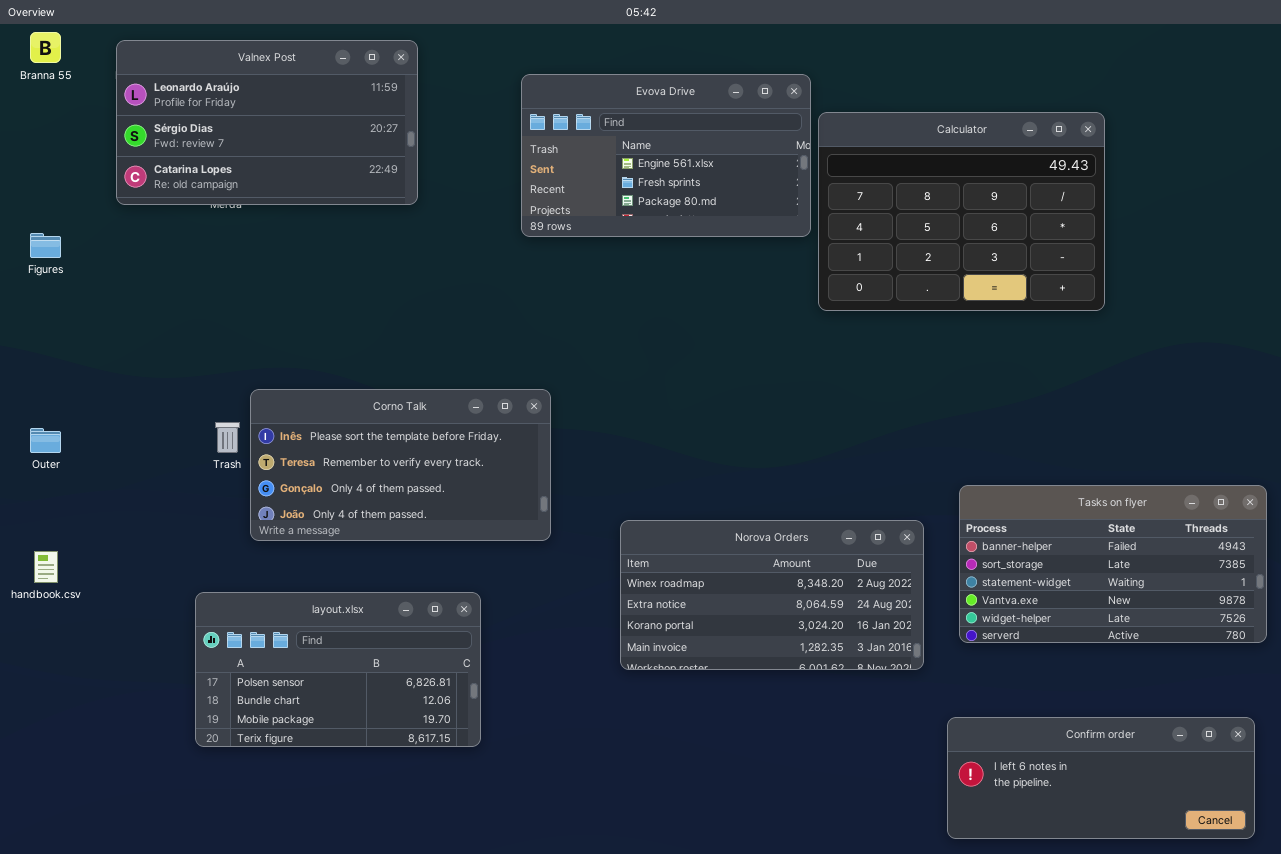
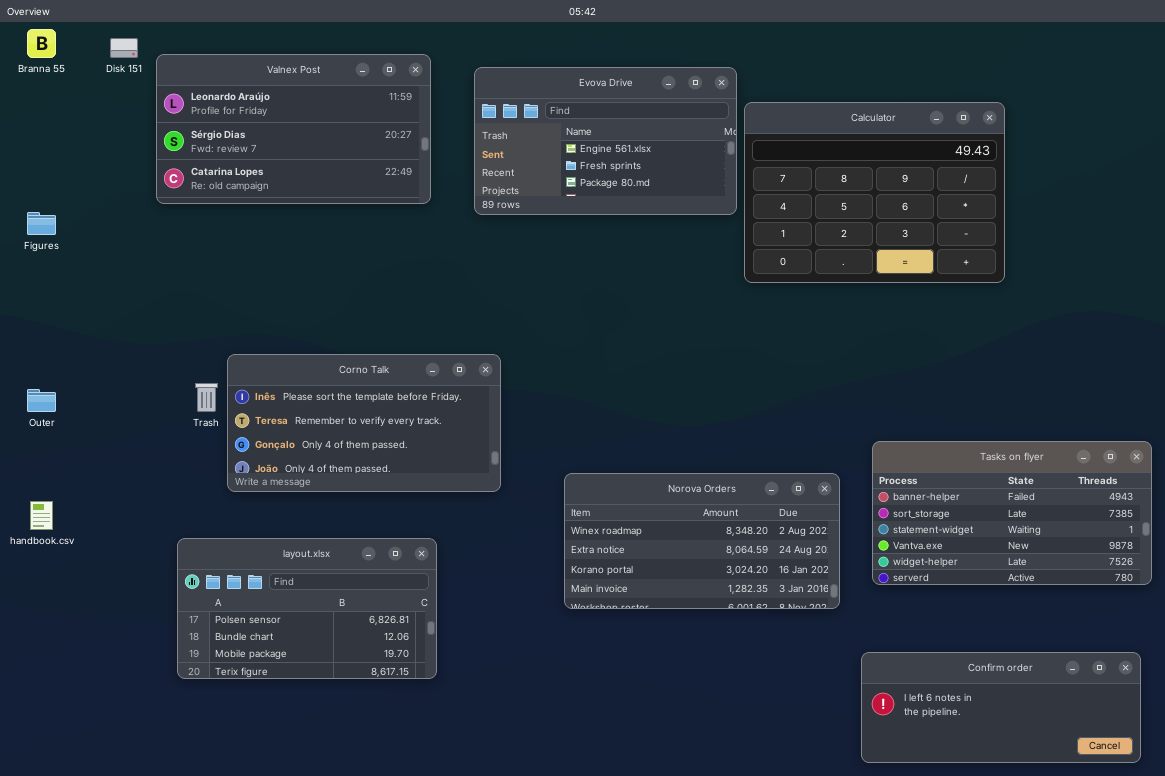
Valnex Post: [116,40,418,205] -> [156,54,431,204], moved

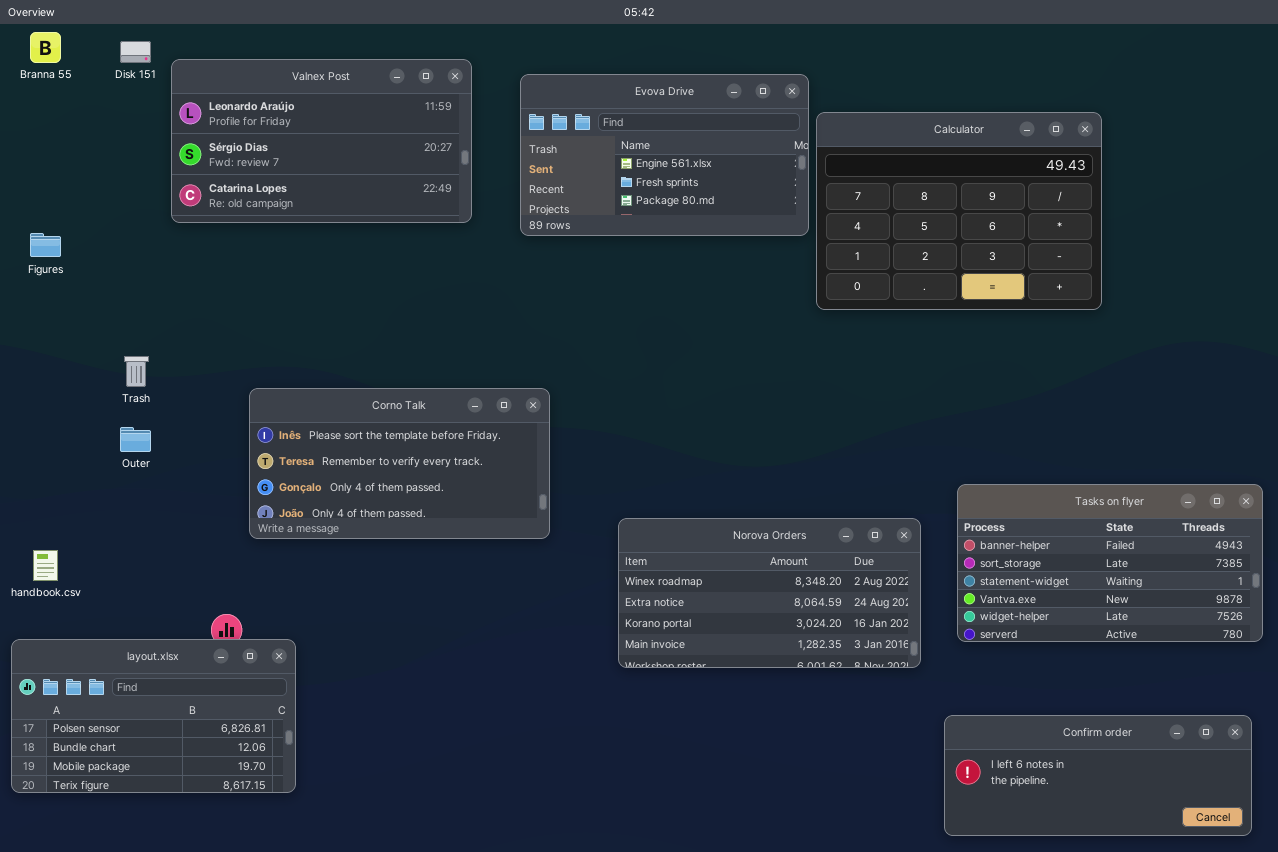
Trash: [195,383,218,412] -> [124,356,149,387], moved
Outer: [27,389,56,412] -> [120,427,151,452], moved
layout.xlsx: [177,538,437,679] -> [11,639,296,793], moved

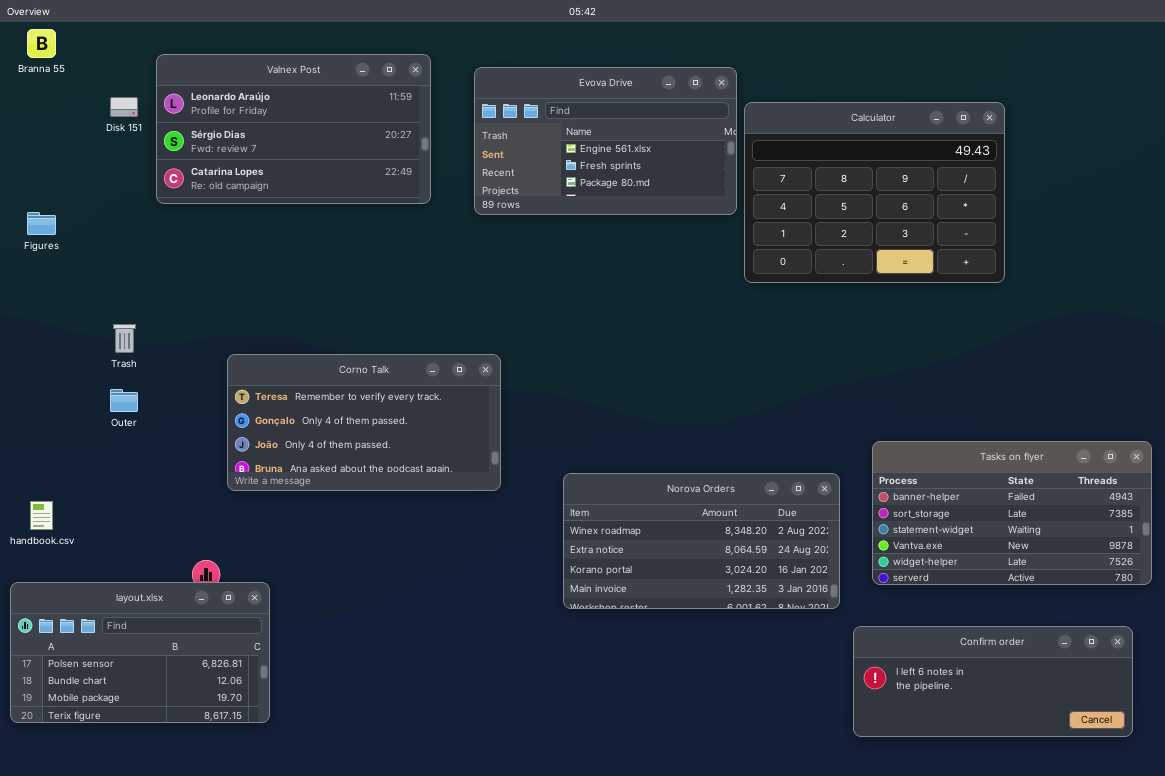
Disk 151: [120,41,151,63] -> [110,97,138,117], moved
Corno Talk: [249,388,550,539] -> [227,354,501,491], scrolled down 1 row
Confirm order: [944,715,1252,836] -> [853,626,1133,737], moved

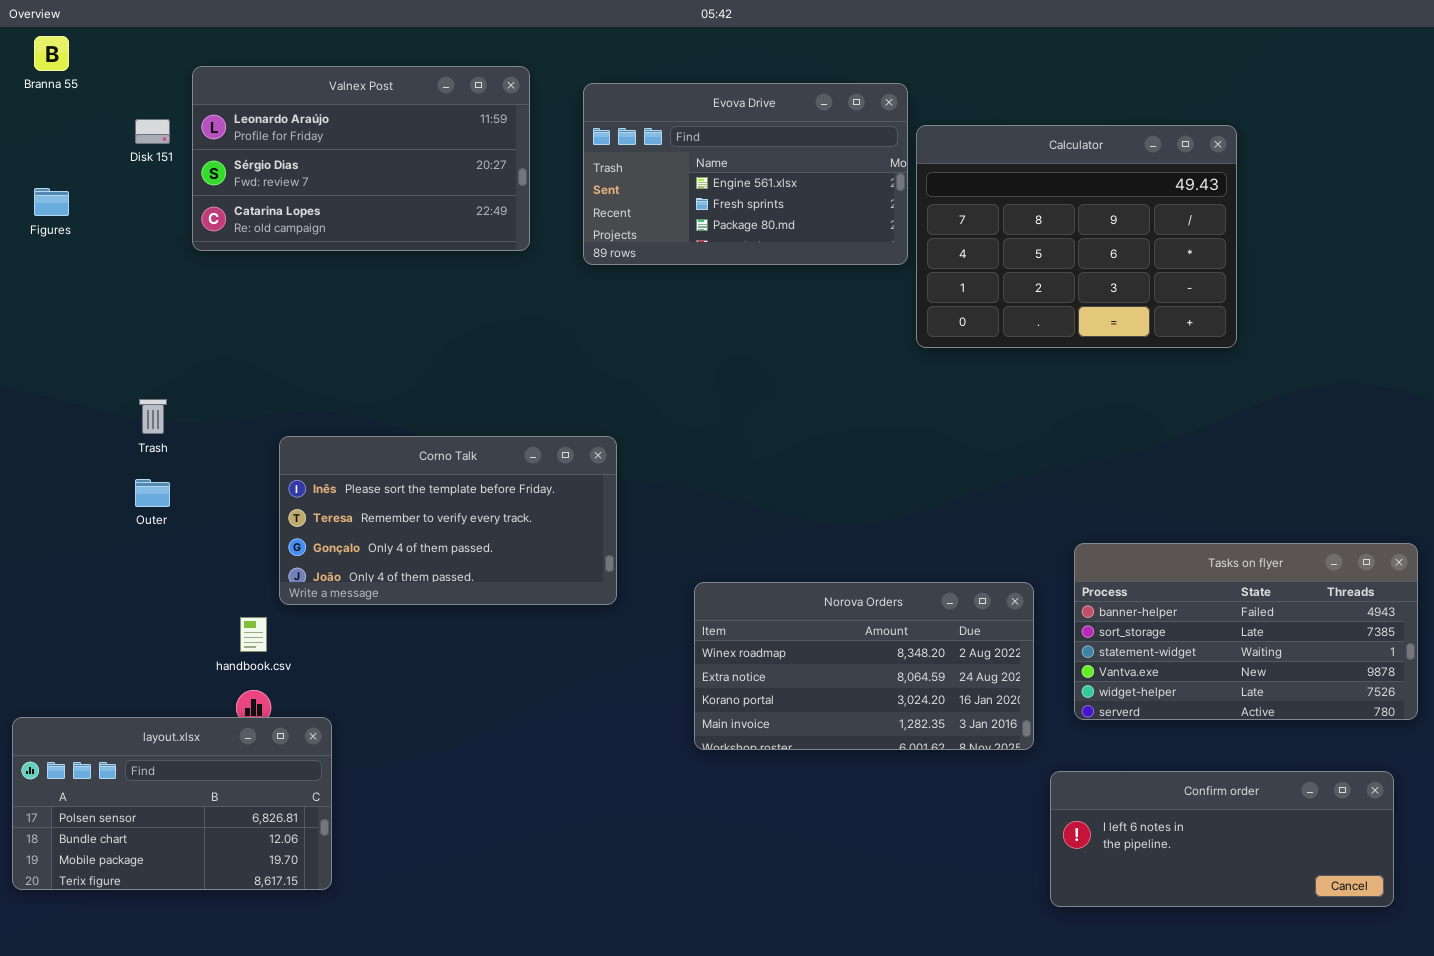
Figures: [27,212,56,235] -> [34,188,69,216], moved
Corno Talk: [227,354,501,491] -> [279,436,617,605], scrolled up 1 row
handbook.csv: [30,501,53,530] -> [240,617,267,652], moved

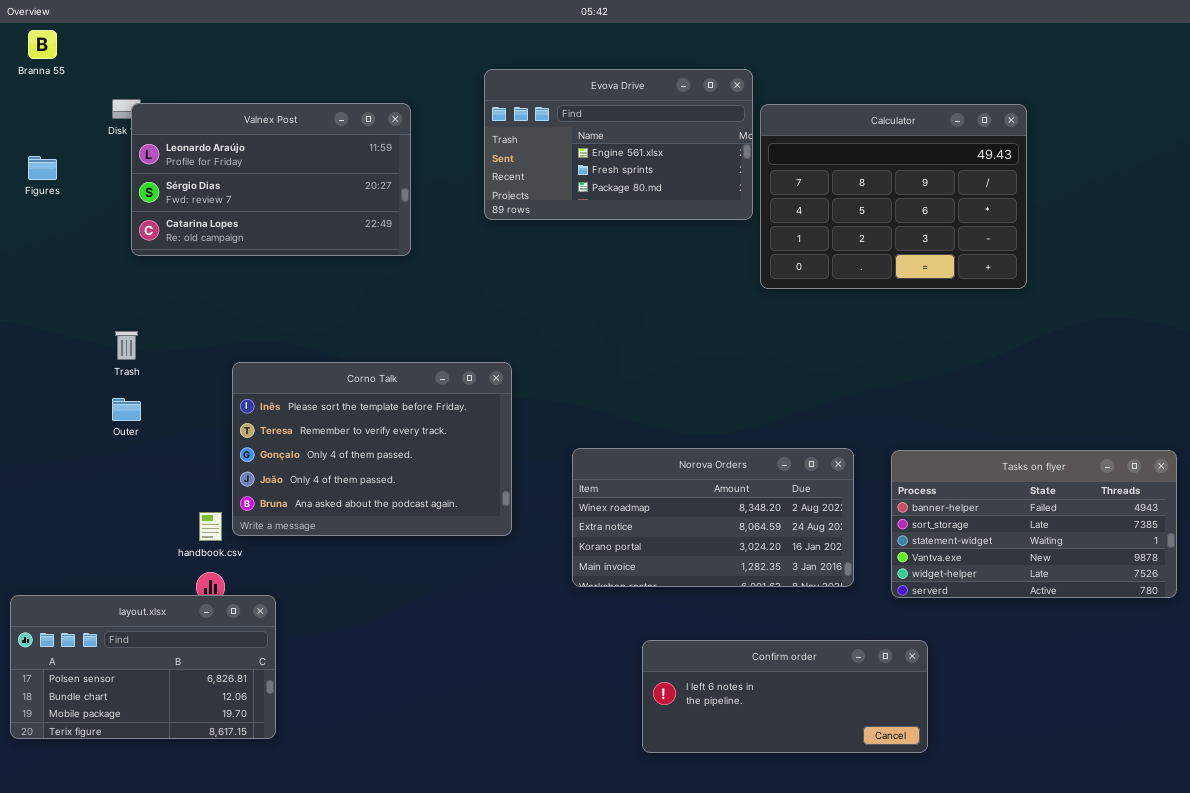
Valnex Post: [192,66,530,251] -> [131,103,411,256], moved
Corno Talk: [279,436,617,605] -> [232,362,512,536], resized
Norova Orders: [694,582,1034,750] -> [572,448,854,587], moved
Confirm order: [1050,771,1394,907] -> [642,640,928,753], moved

